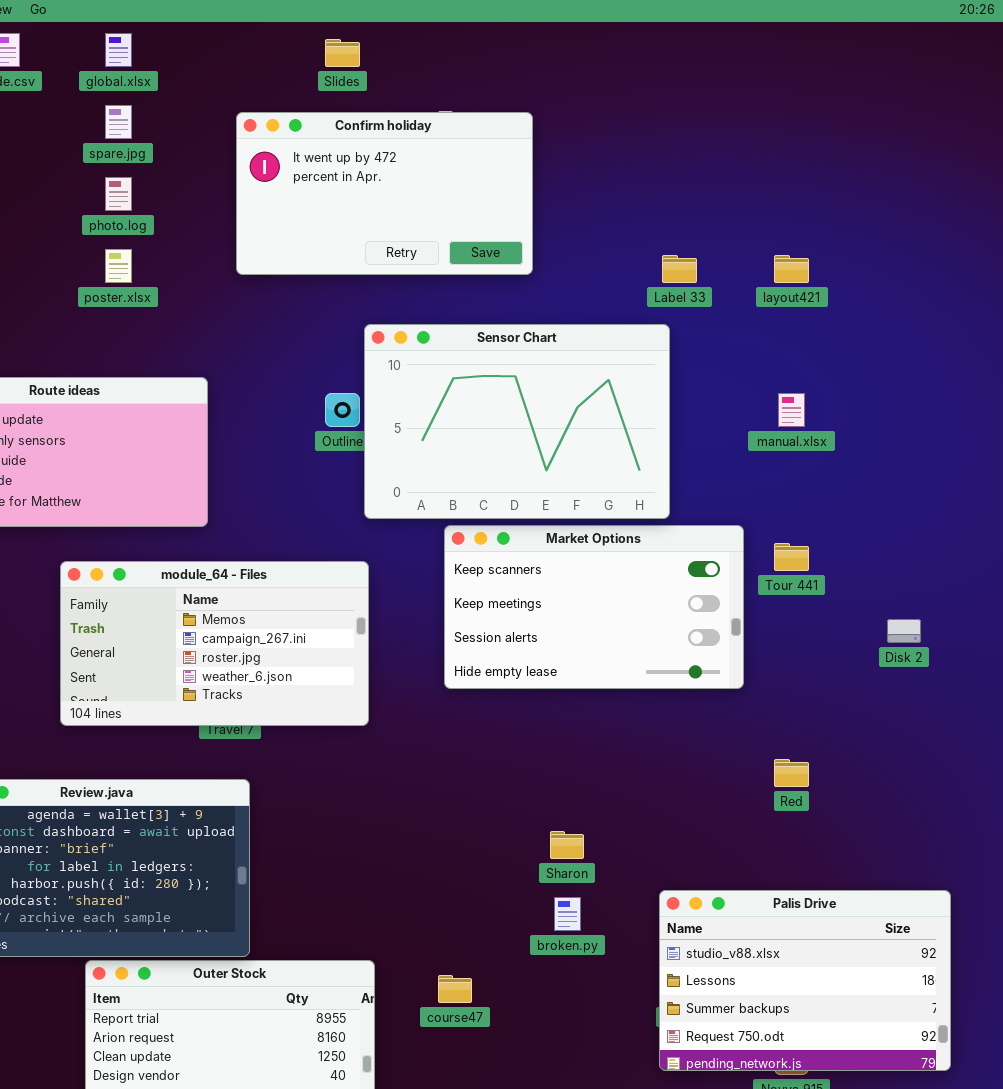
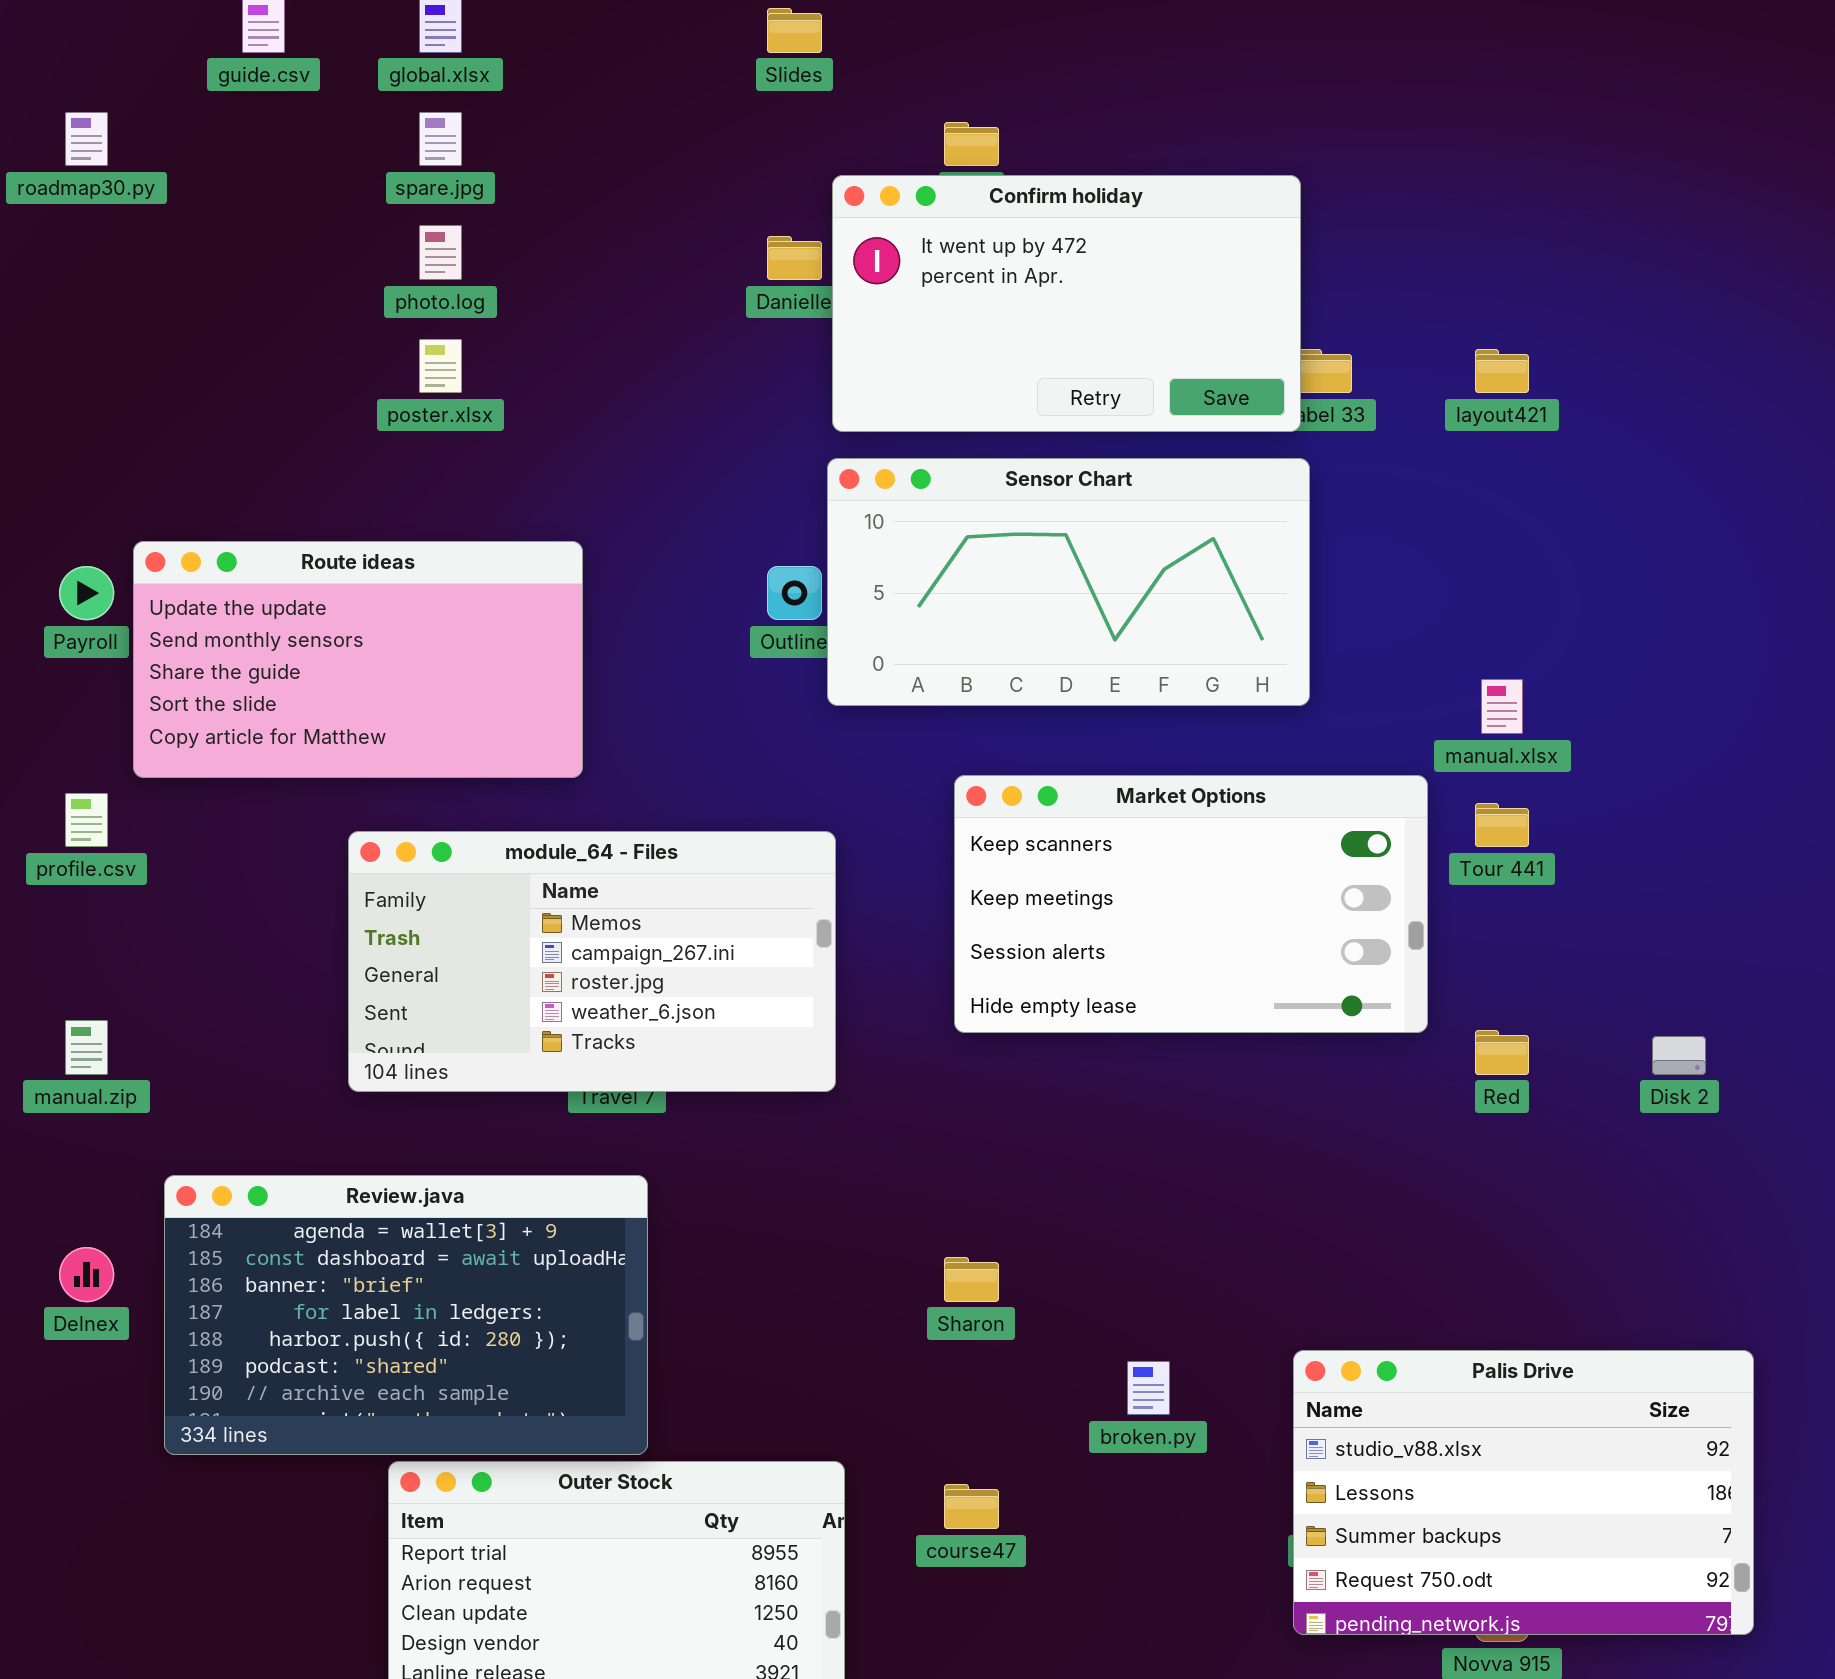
Confirm holiday: [236,112,533,275] -> [832,175,1301,432], moved
Sensor Chart: [364,324,670,519] -> [827,458,1310,706], resized
manual.xlsx: [778,393,805,427] -> [1481,679,1523,734], moved
Disk 2: [887,619,921,643] -> [1652,1036,1706,1075], moved
Red: [774,759,809,787] -> [1475,1030,1529,1075], moved
Sharon: [550,831,584,859] -> [944,1257,999,1302], moved

